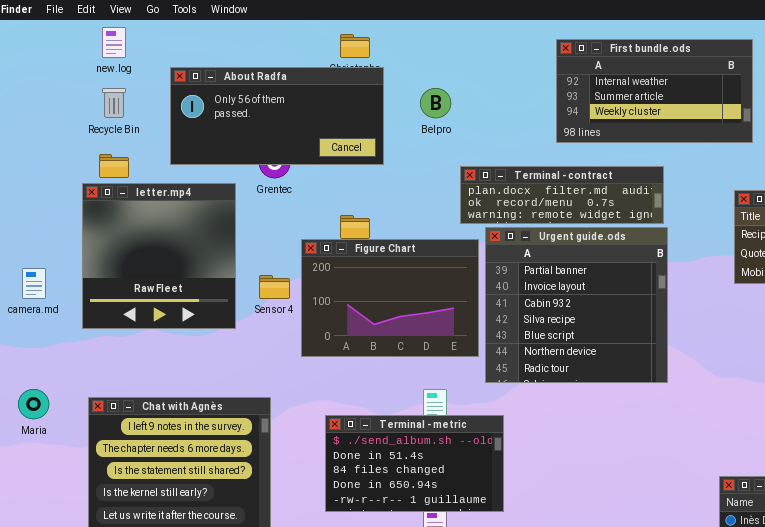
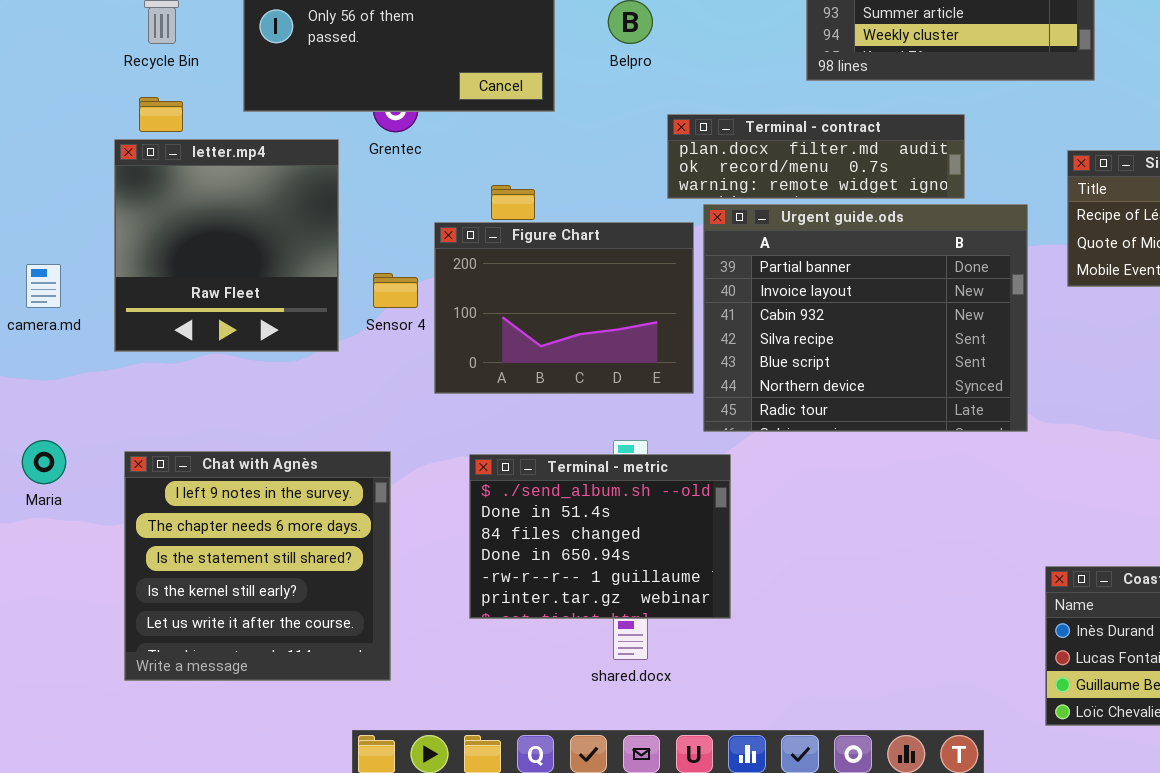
Urgent guide.ods: [485,227,668,383] -> [703,204,1028,432], resized
Terminal - metric: [325,415,504,512] -> [469,454,731,619], resized

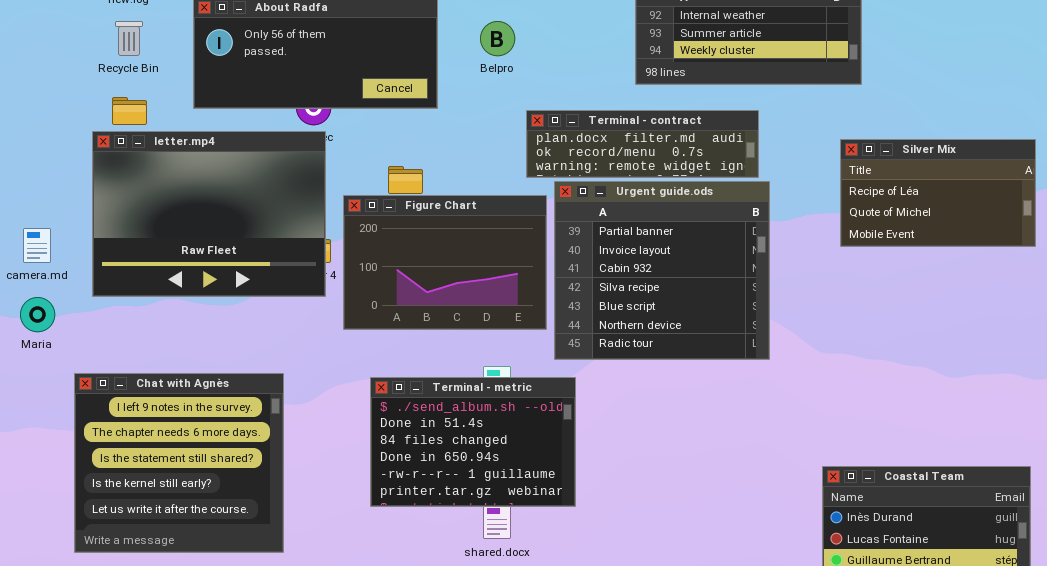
letter.mp4: [114,139,339,352] -> [92,131,326,297], resized
Urgent guide.ods: [703,204,1028,432] -> [554,181,770,360], resized
Maria: [22,440,66,484] -> [20,297,55,332], moved
Chat with Agnès: [124,451,391,681] -> [74,373,284,553], moved

